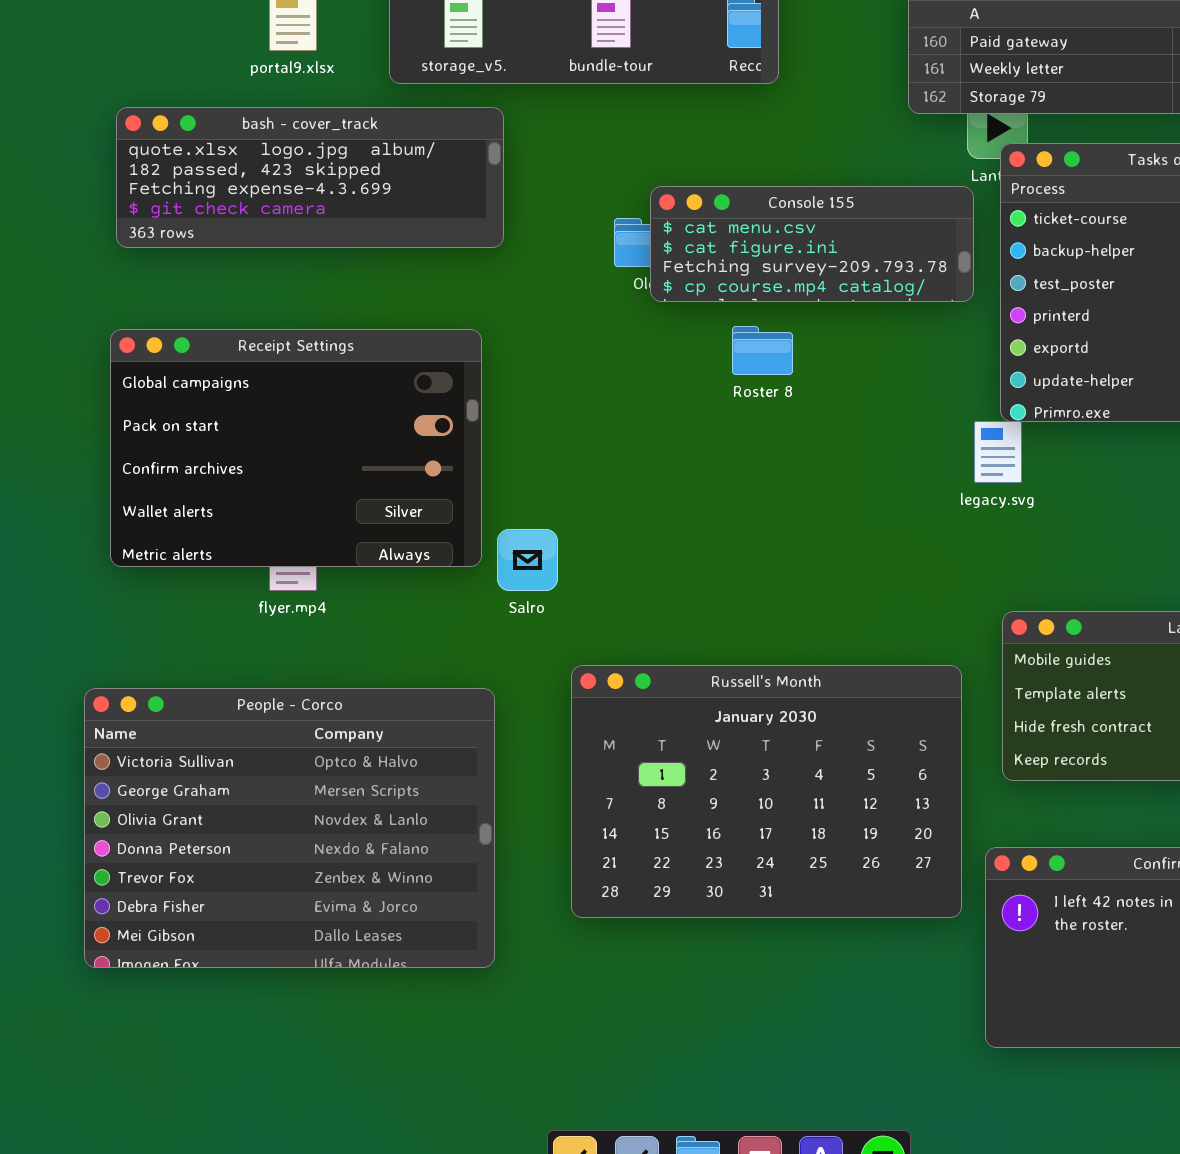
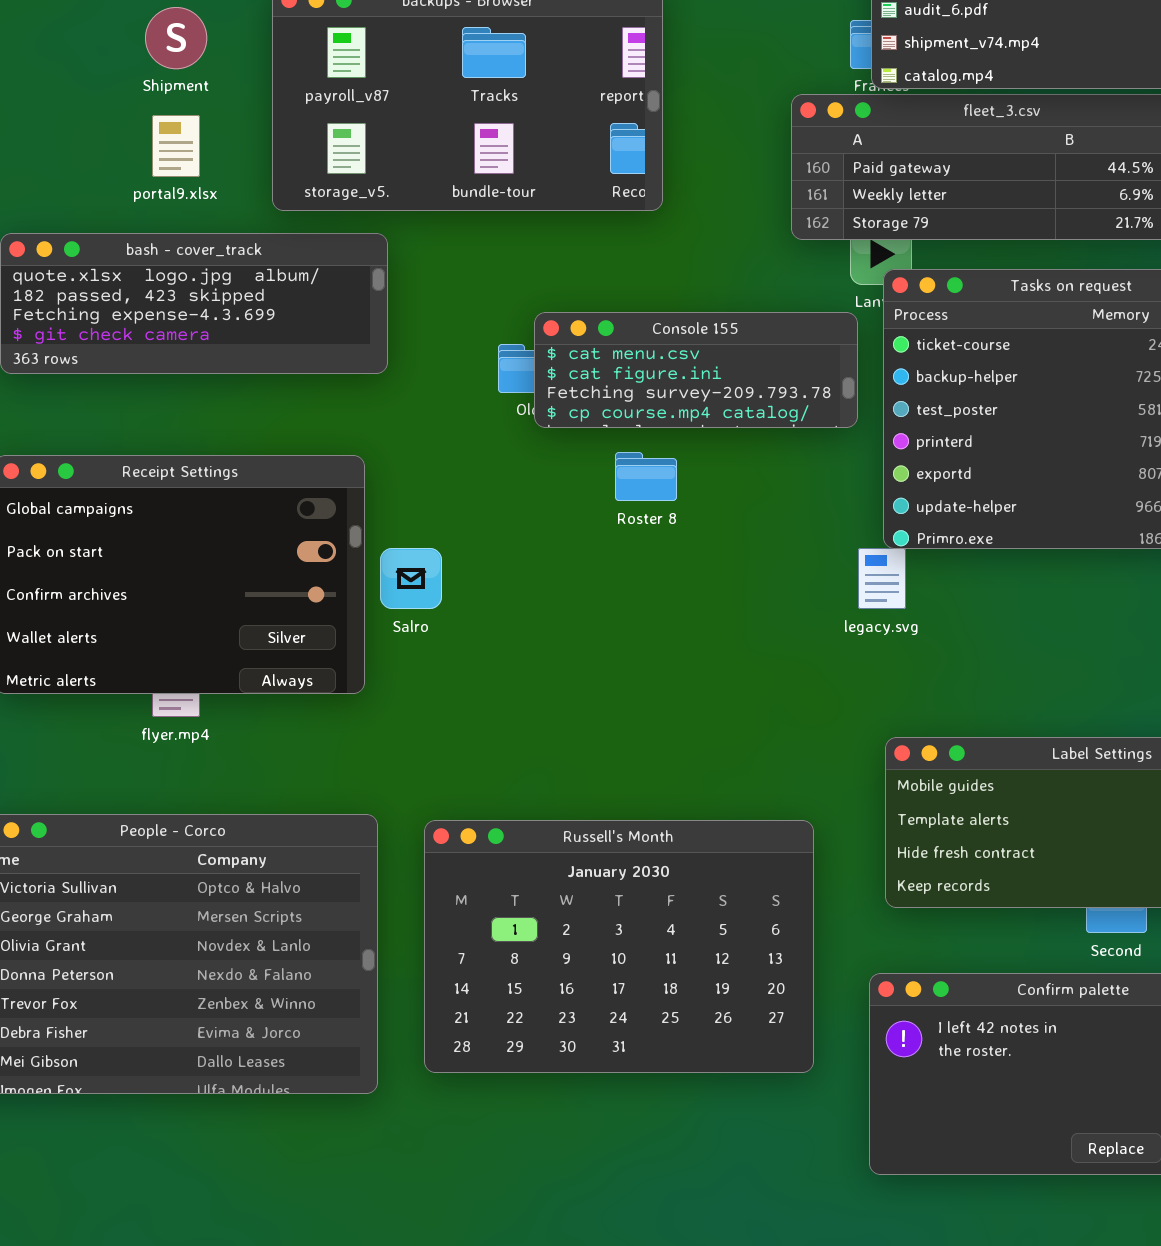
Salro: [497,529,558,591] -> [380,548,442,609], moved
Russell's Month: [571,665,962,918] -> [424,820,814,1073], moved

